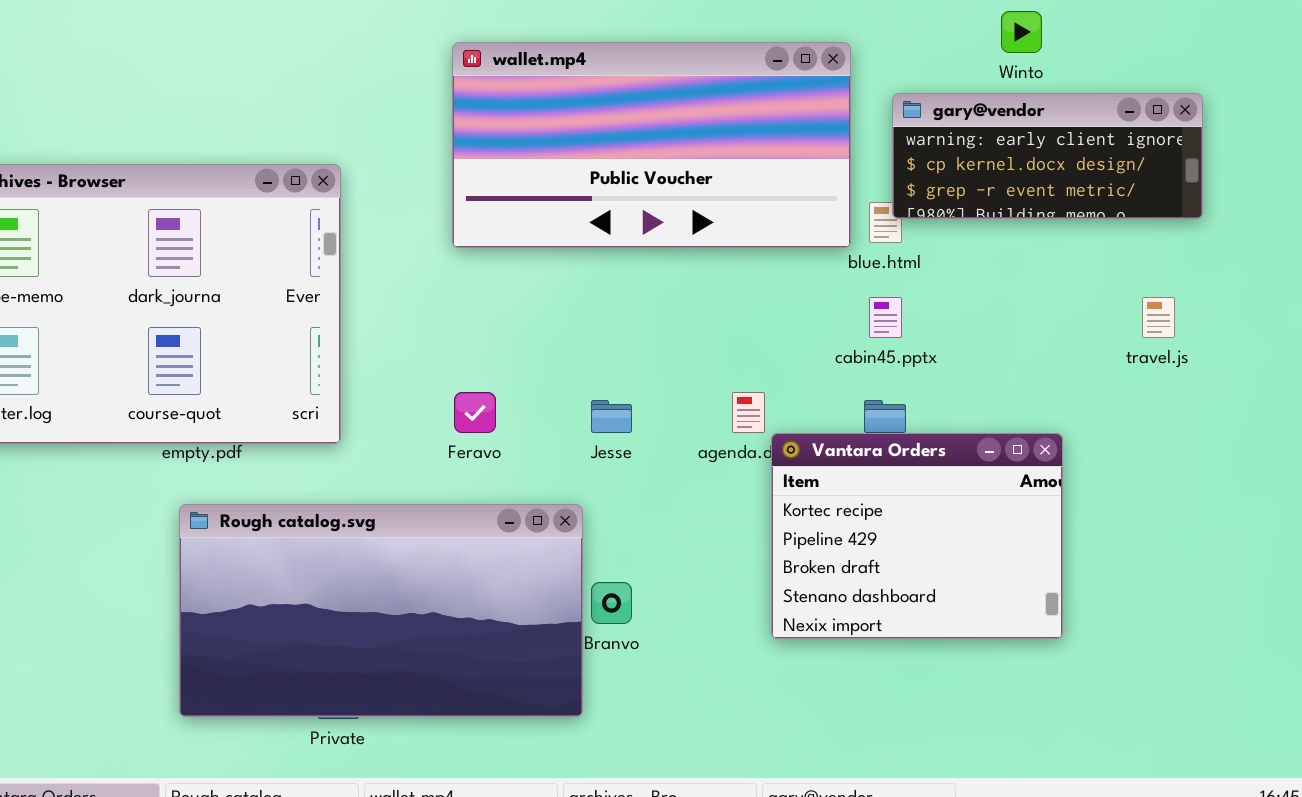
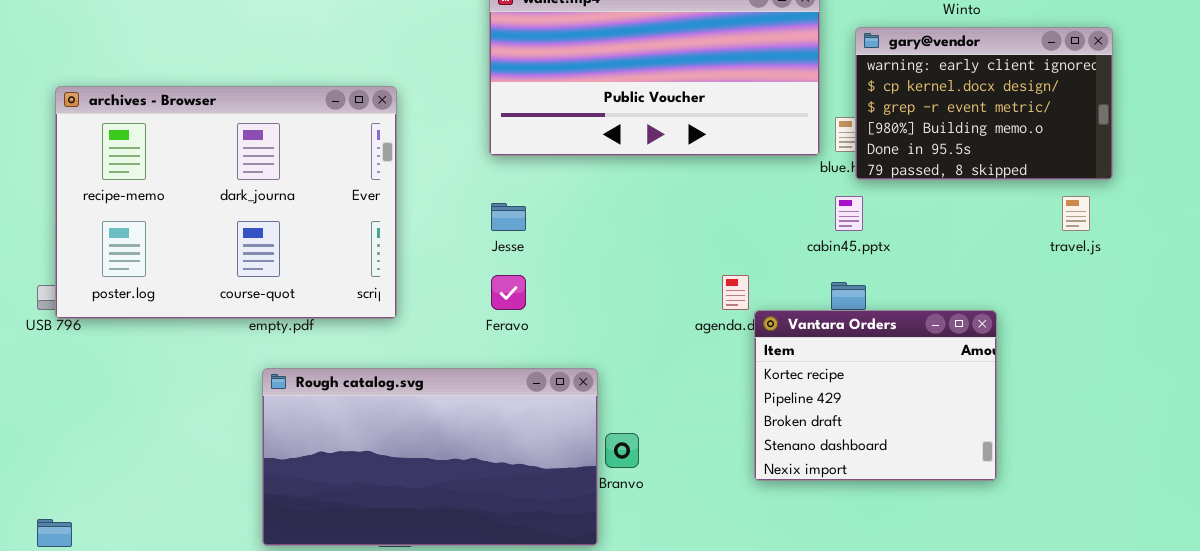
gary@vendor: [892,93,1203,219] -> [855,27,1113,180], resized
Jesse: [591,400,632,433] -> [491,203,526,231], moved

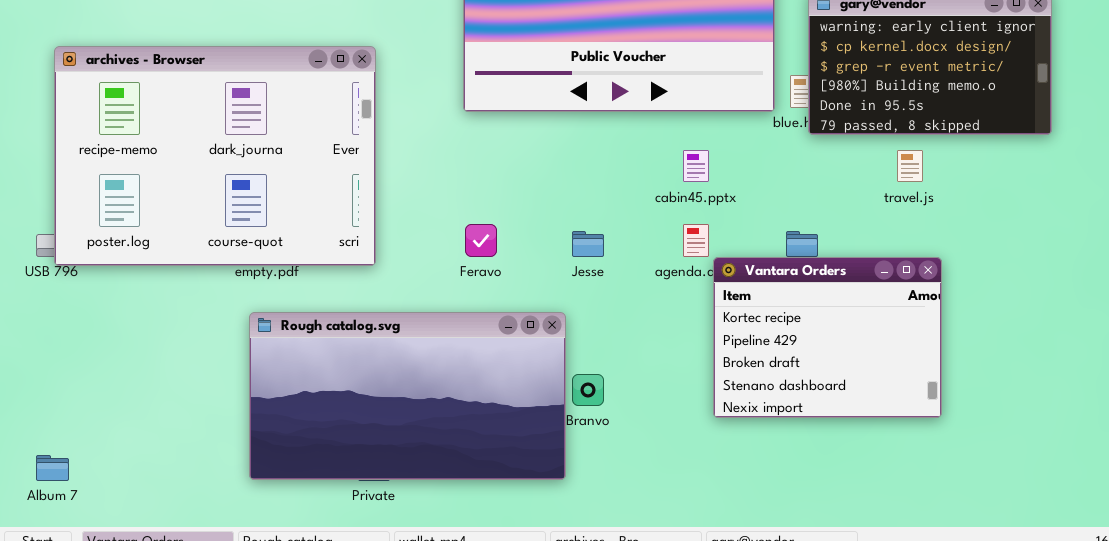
cabin45.pptx: [835,196,863,231] -> [683,150,709,182], moved
travel.js: [1062,196,1090,231] -> [897,150,923,182], moved
Jesse: [491,203,526,231] -> [572,231,604,257], moved

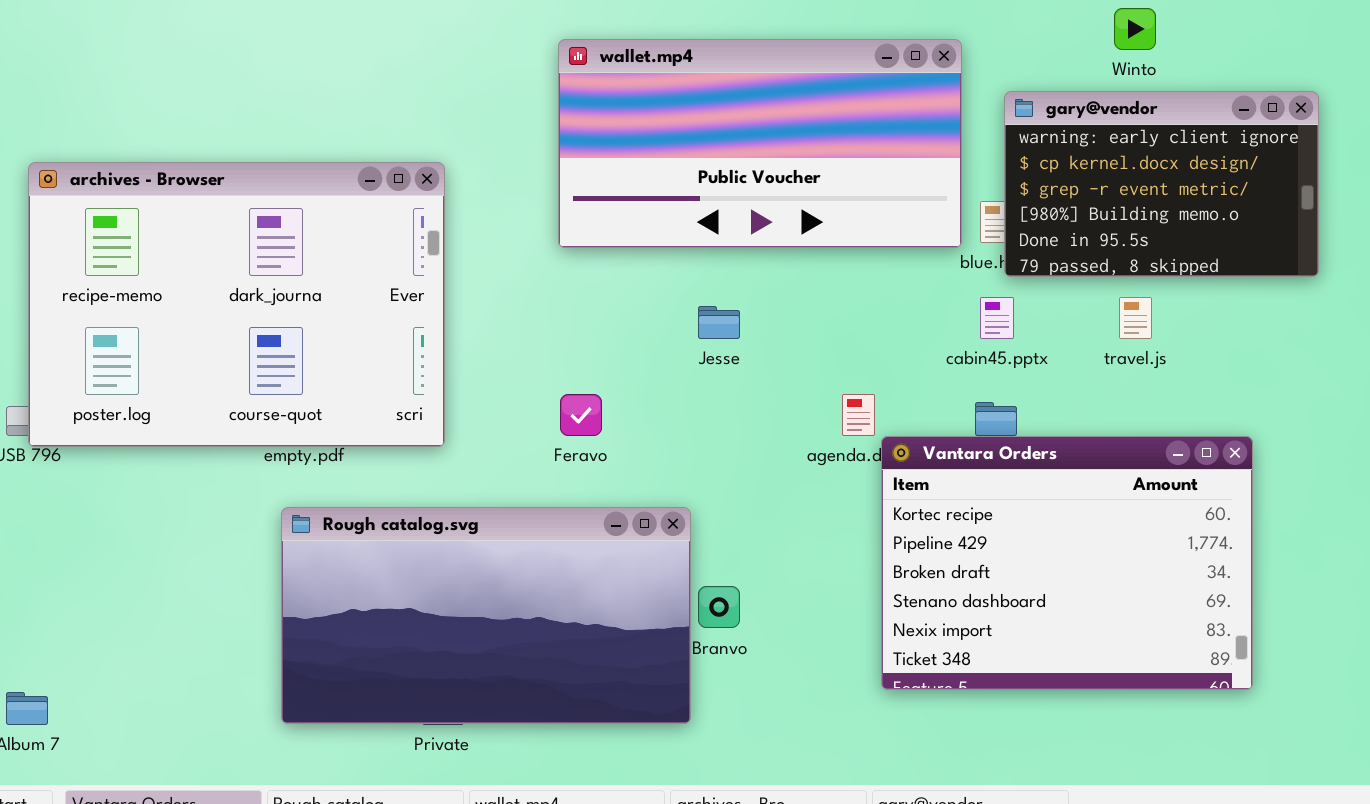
cabin45.pptx: [683,150,709,182] -> [980,297,1014,339], moved
Jesse: [572,231,604,257] -> [698,306,740,339], moved
Vantara Orders: [713,257,942,418] -> [881,436,1253,690], resized

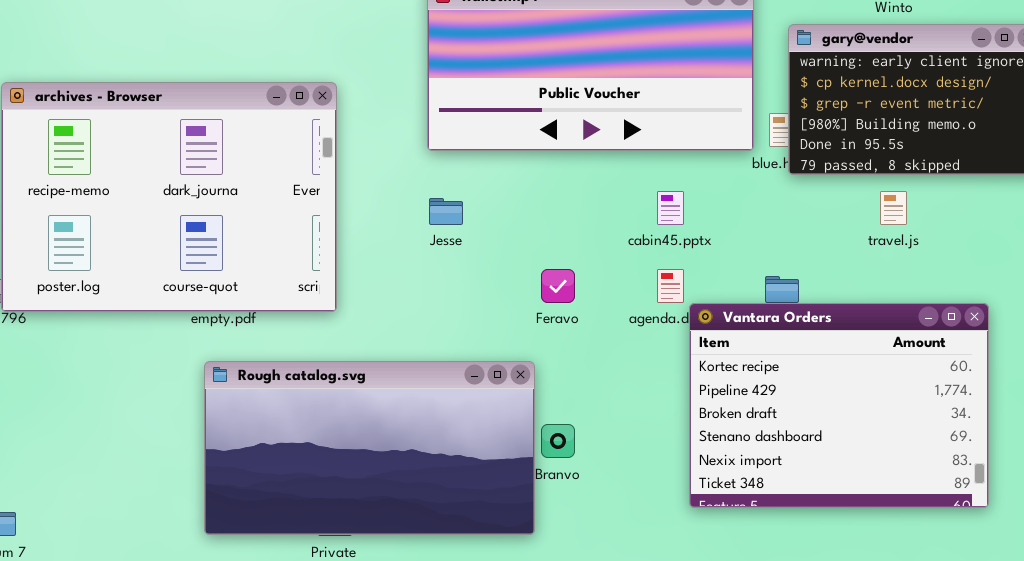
cabin45.pptx: [980,297,1014,339] -> [657,191,684,225], moved
Jesse: [698,306,740,339] -> [429,198,463,225], moved
Feravo: [560,394,602,436] -> [541,269,575,303], moved

